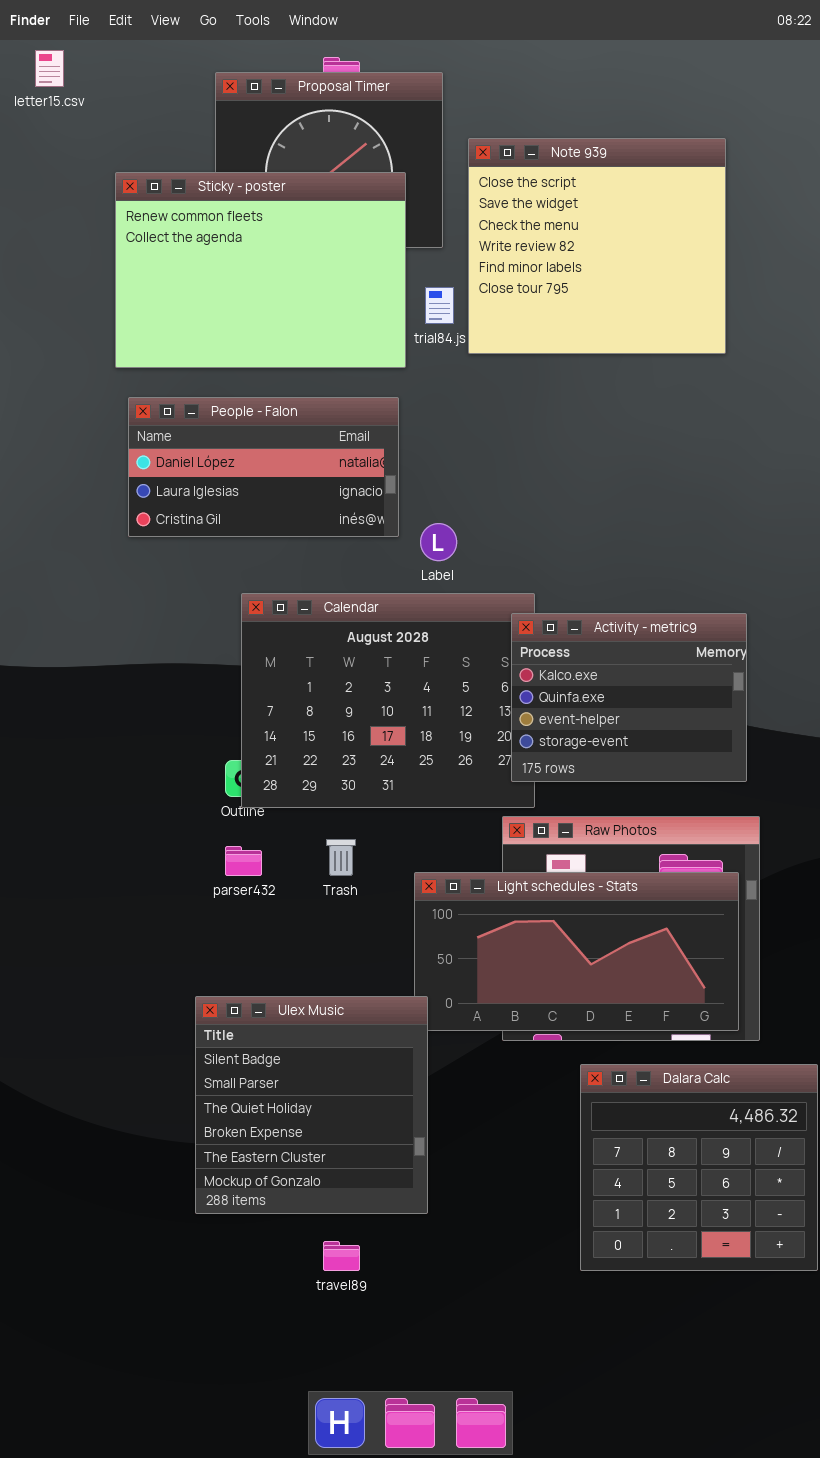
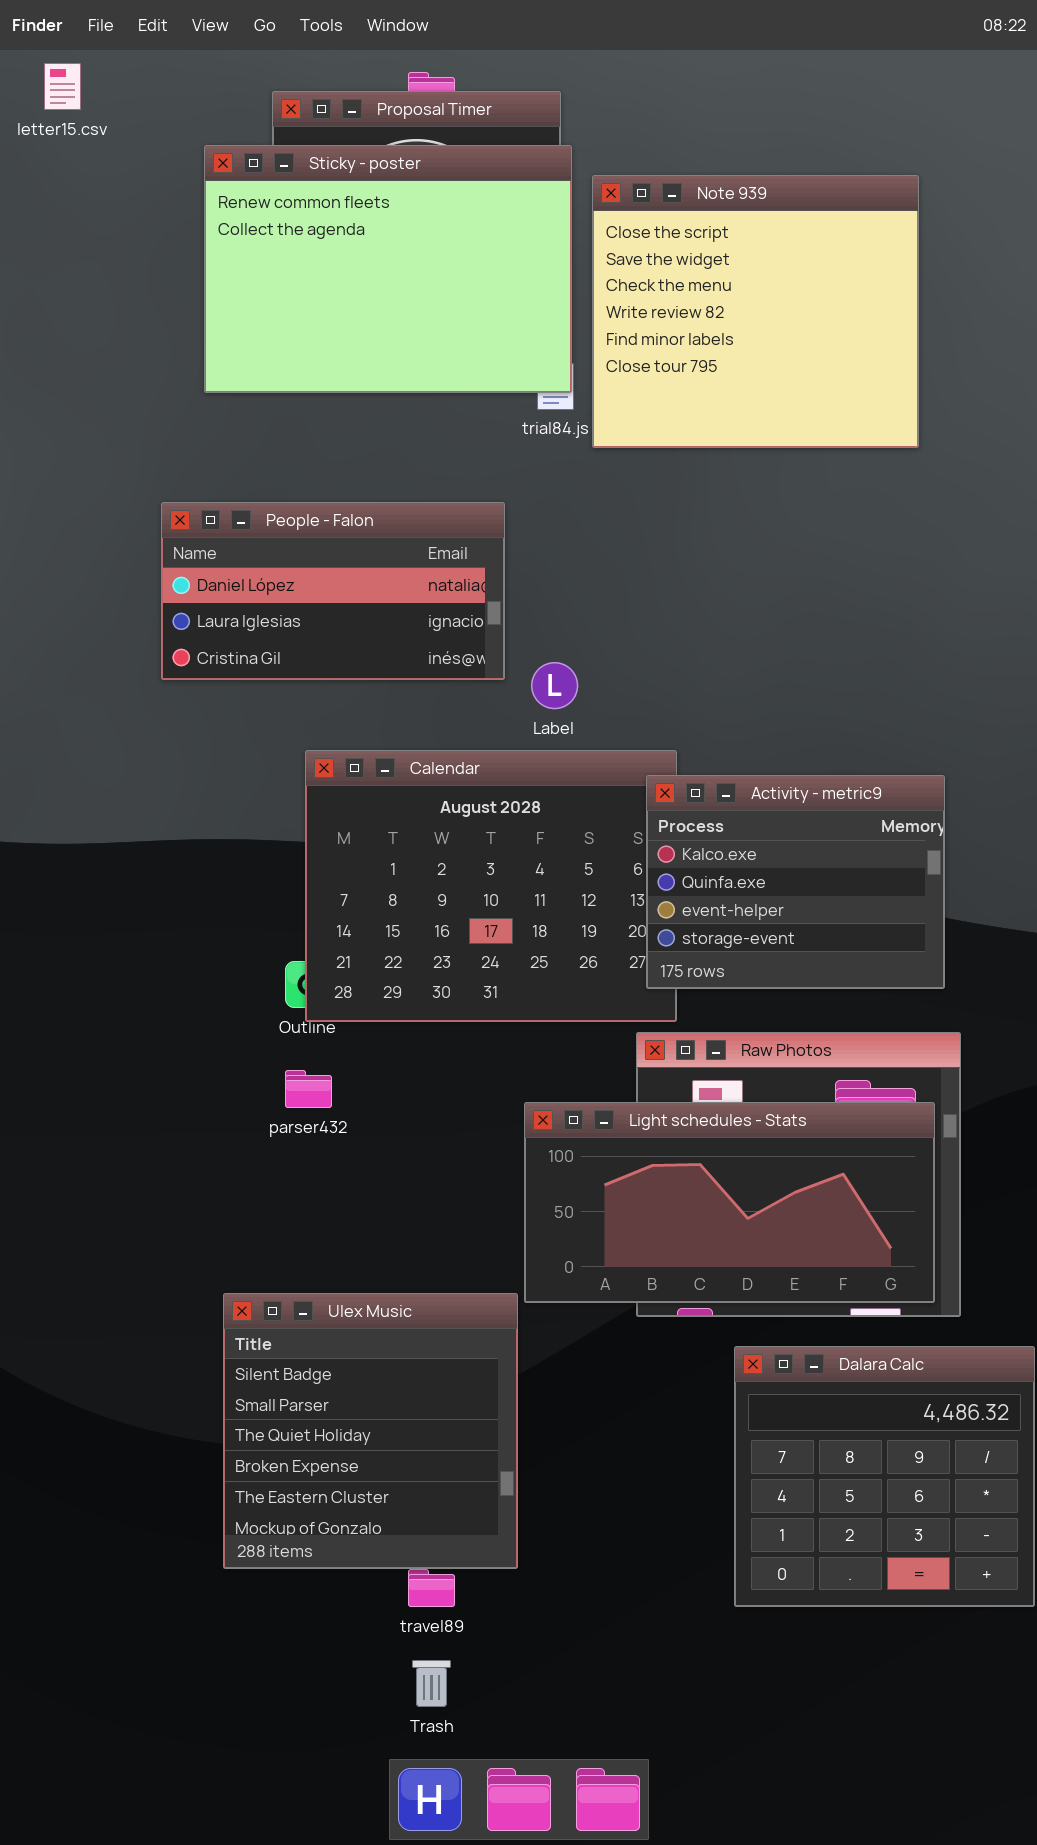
Sticky - poster: [115,172,406,368] -> [204,145,572,393], moved
Trash: [326,839,356,876] -> [412,1660,451,1707], moved
Ulex Music: [195,996,428,1214] -> [223,1293,518,1569], moved

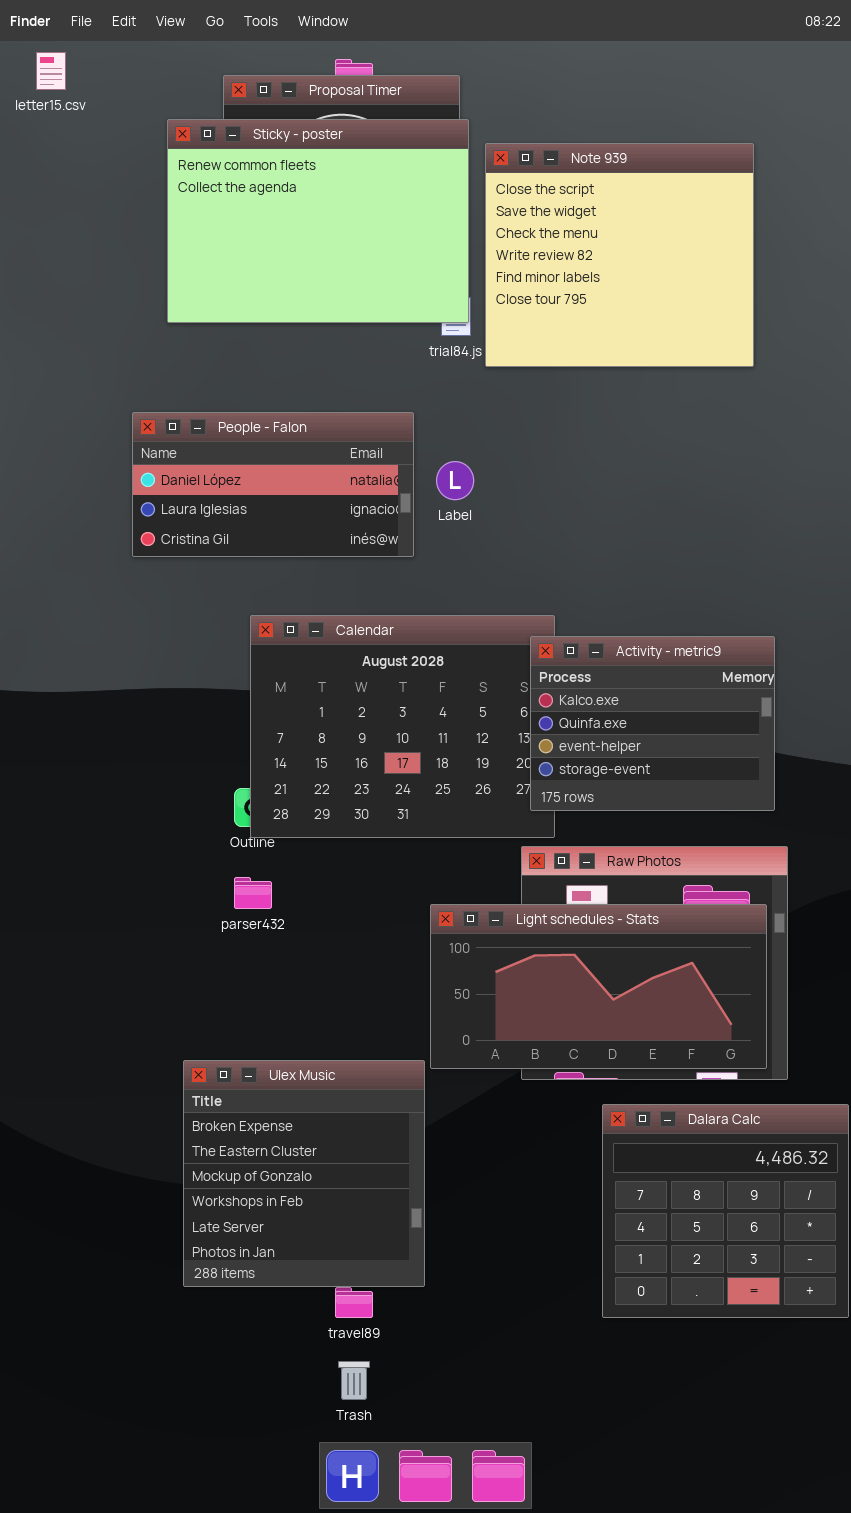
Label: [531,662,578,709] -> [436,461,474,500], moved
Ulex Music: [223,1293,518,1569] -> [183,1060,425,1287], scrolled down 3 rows

